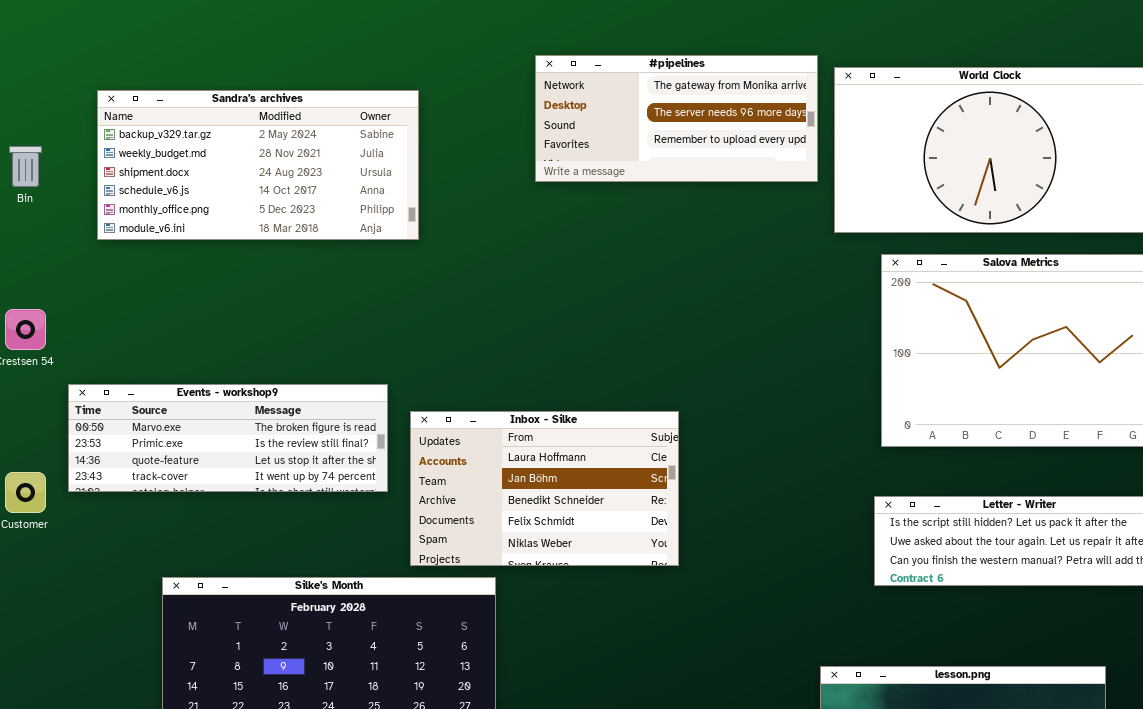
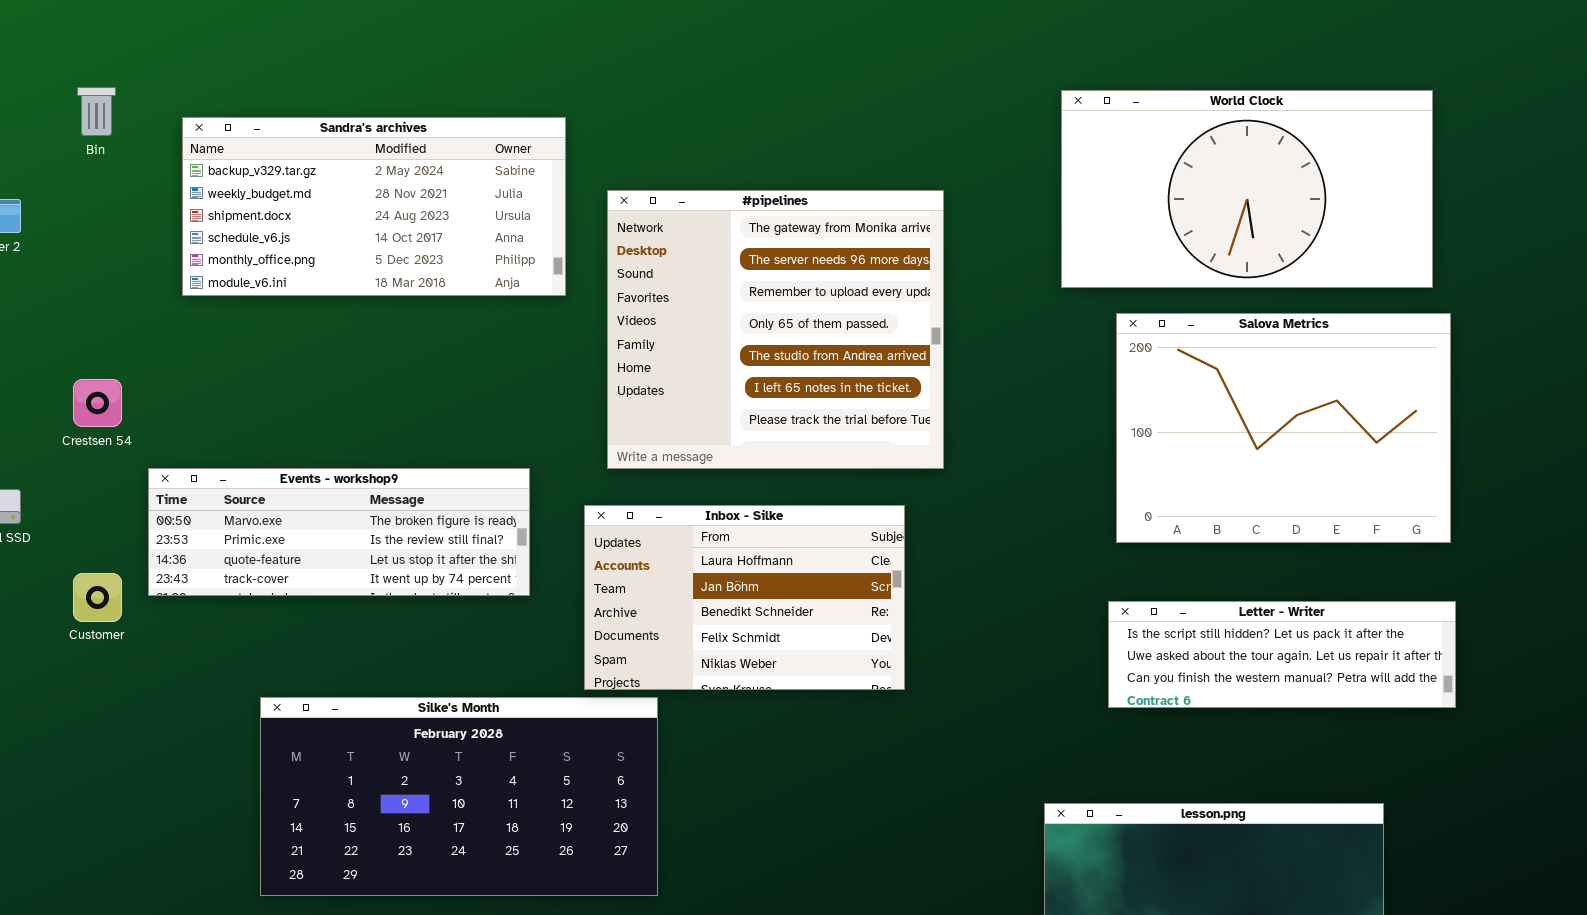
#pipelines: [535,55,818,182] -> [607,190,944,469], moved, resized
Bin: [9,146,42,187] -> [77,87,116,136], moved
Inbox - Silke: [410,411,679,566] -> [584,505,905,690], moved

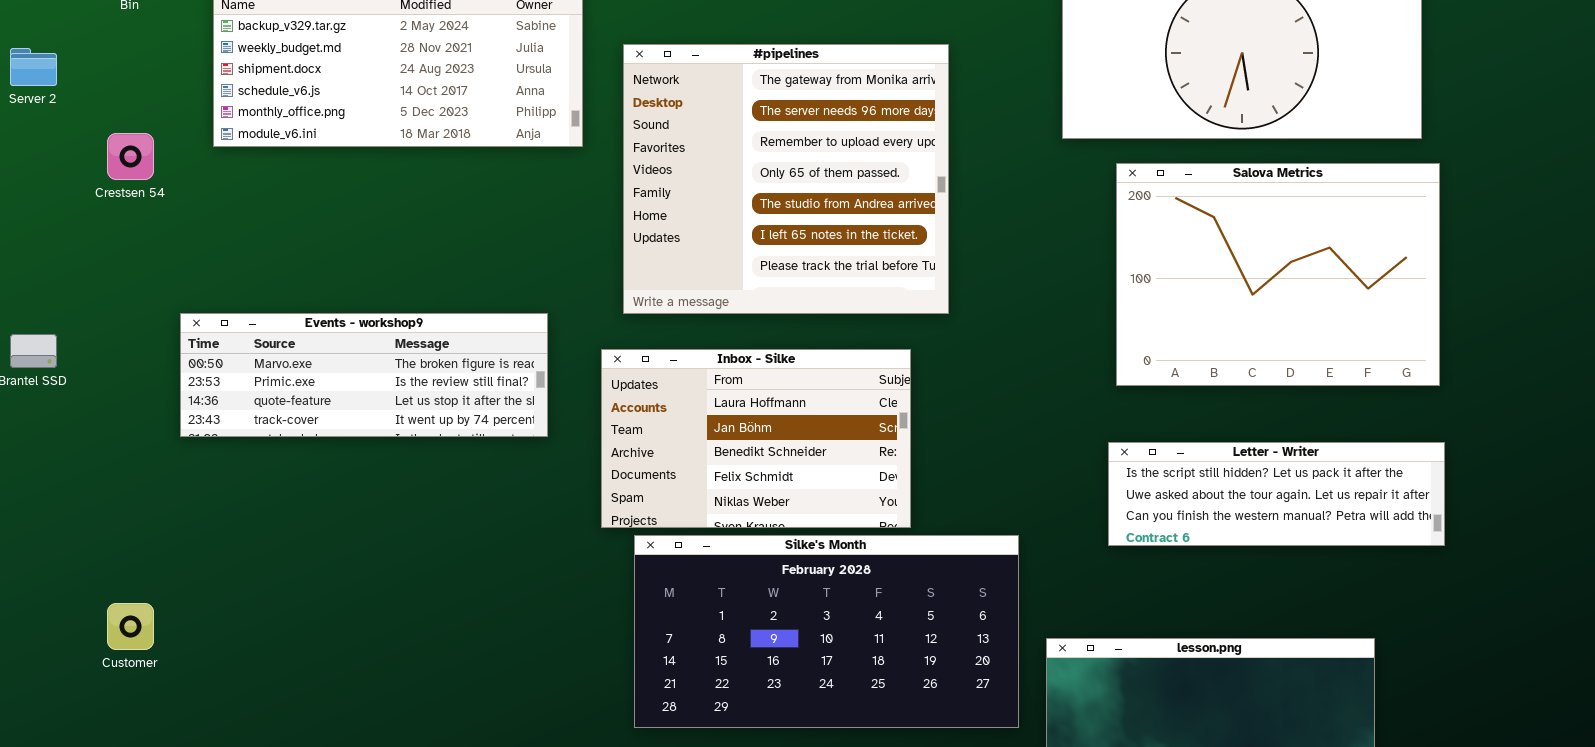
Crestsen 54: [73,379,122,427] -> [107,133,154,180], moved
Customer: [73,573,122,622] -> [107,603,154,650], moved
Silke's Month: [260,697,658,896] -> [634,535,1019,728], moved

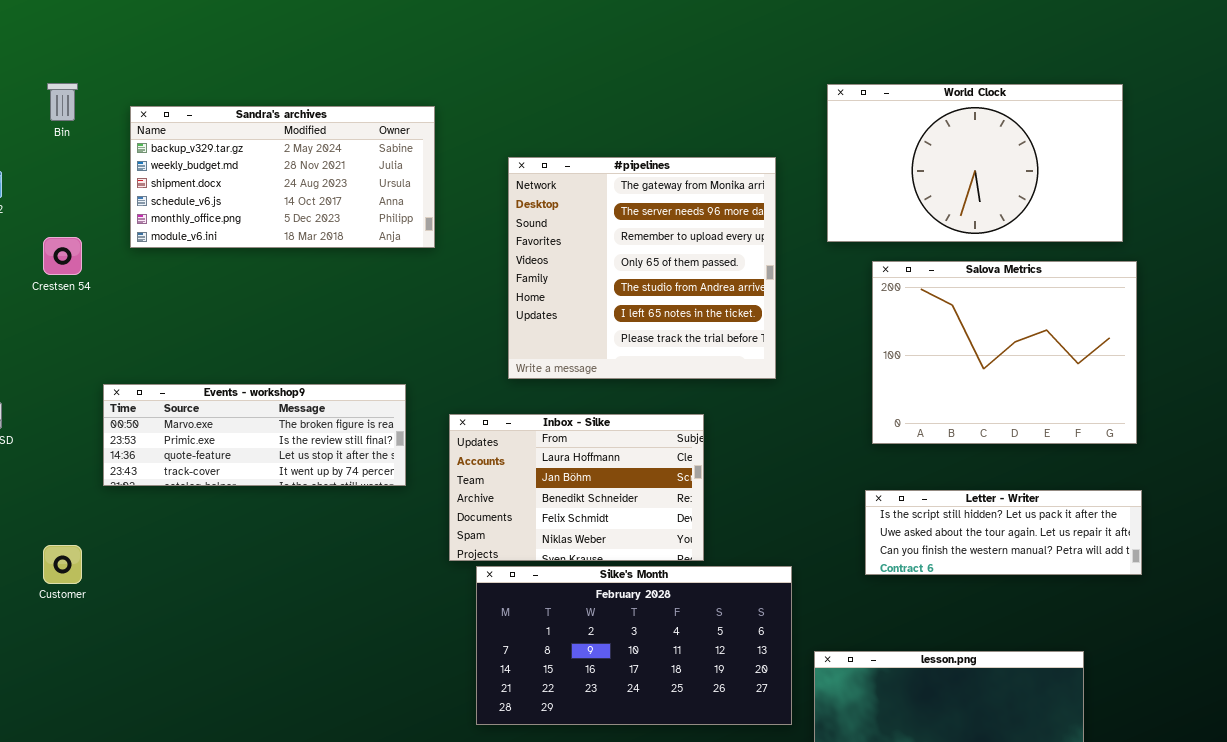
#pipelines: [623,44,949,314] -> [508,157,776,379], moved
Customer: [107,603,154,650] -> [43,545,82,584], moved

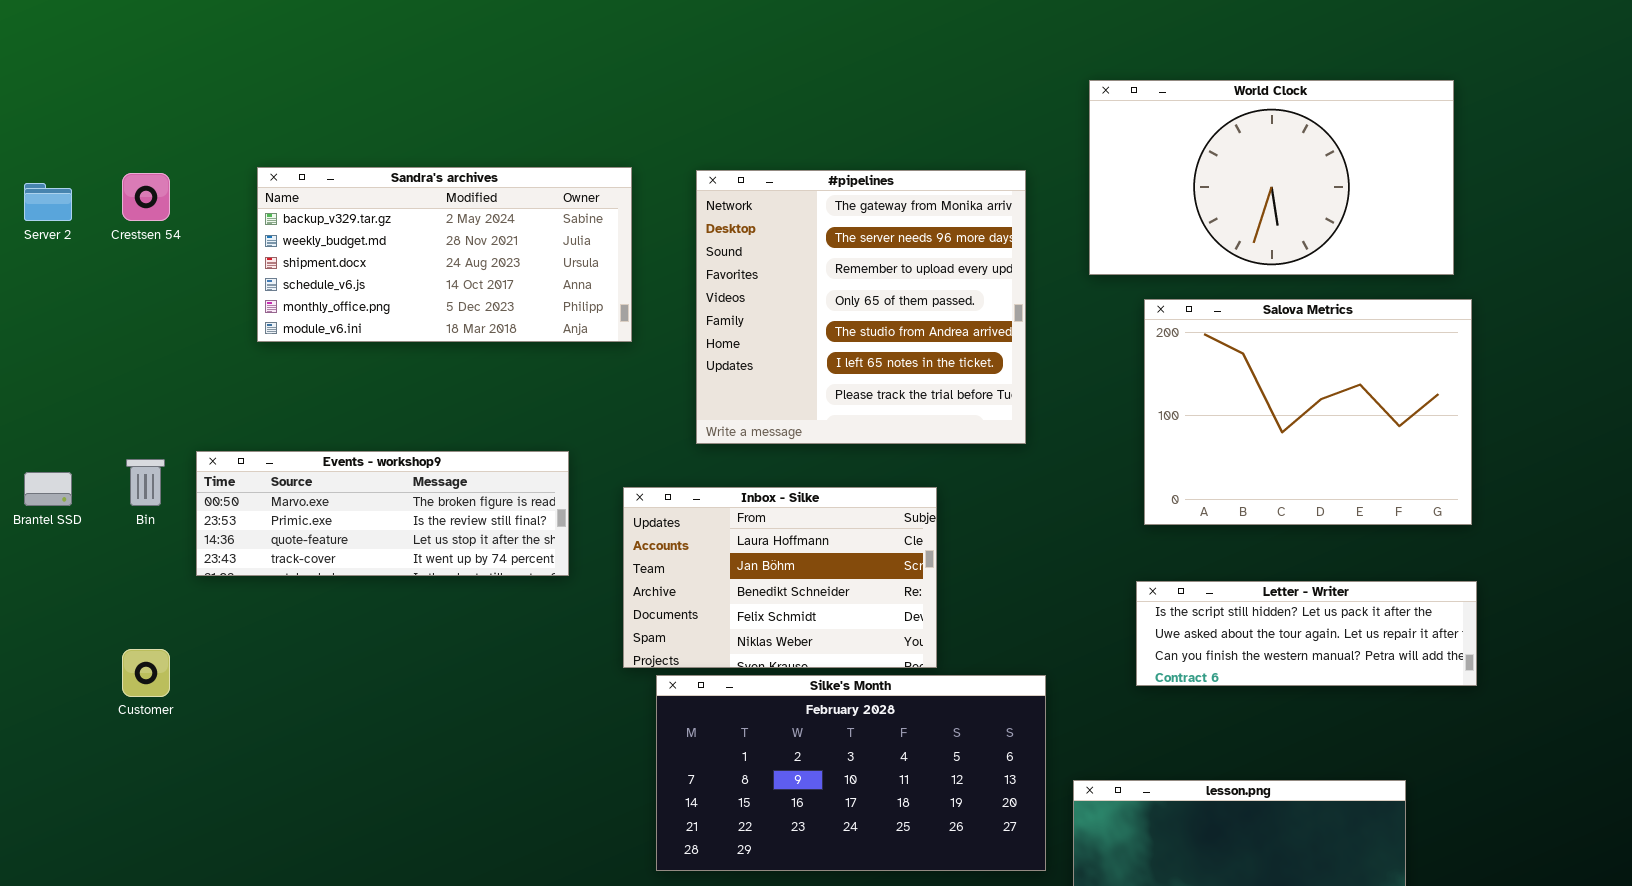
Bin: [47,83,78,121] -> [126,459,165,506], moved
Sandra's archives: [130,106,435,248] -> [257,167,632,342], moved
Crestsen 54: [43,237,82,275] -> [122,173,170,221], moved

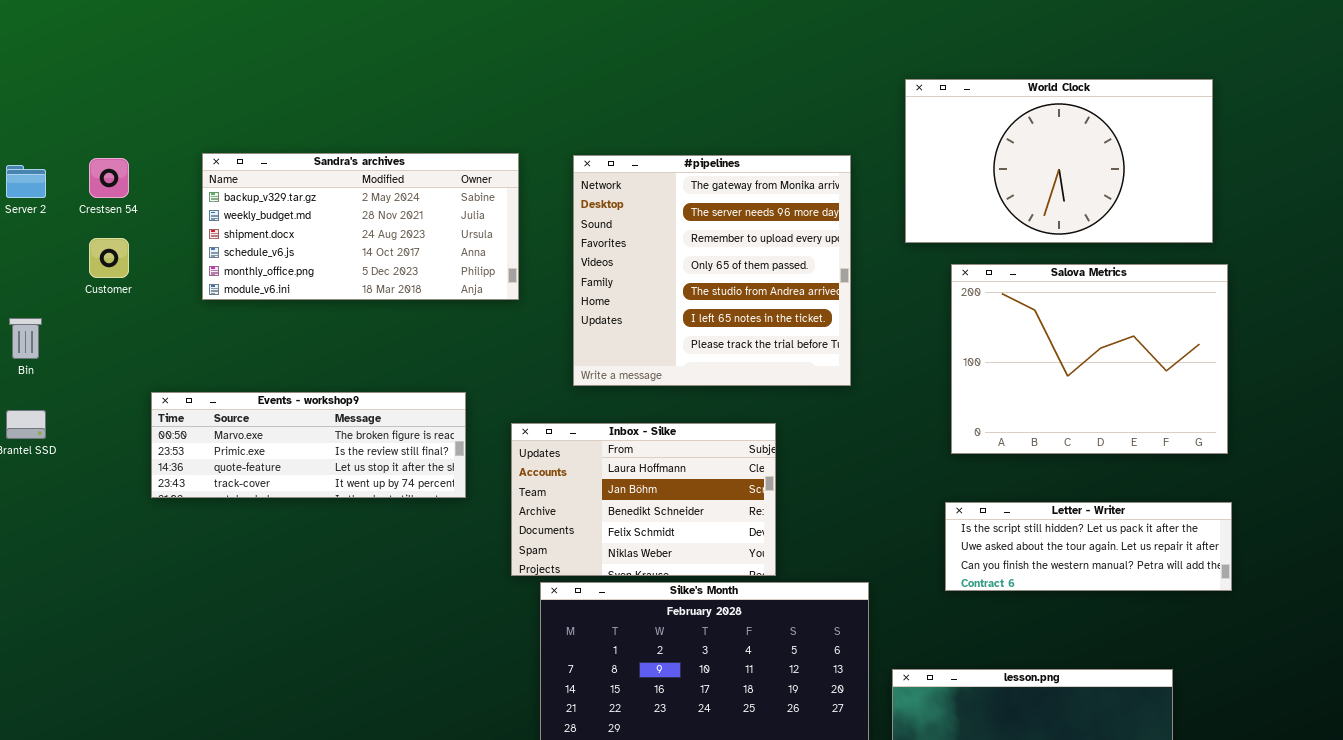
Bin: [126,459,165,506] -> [9,318,42,359], moved
Customer: [122,649,170,697] -> [89,238,129,278], moved

